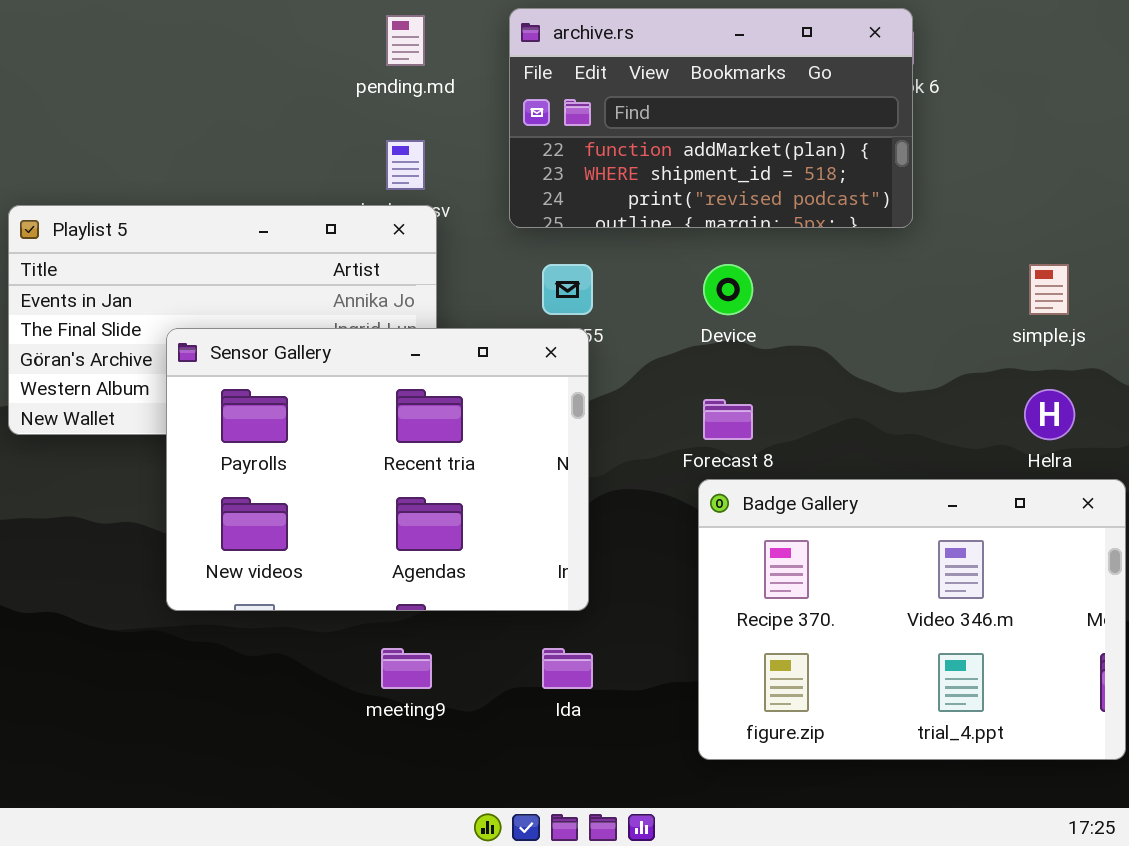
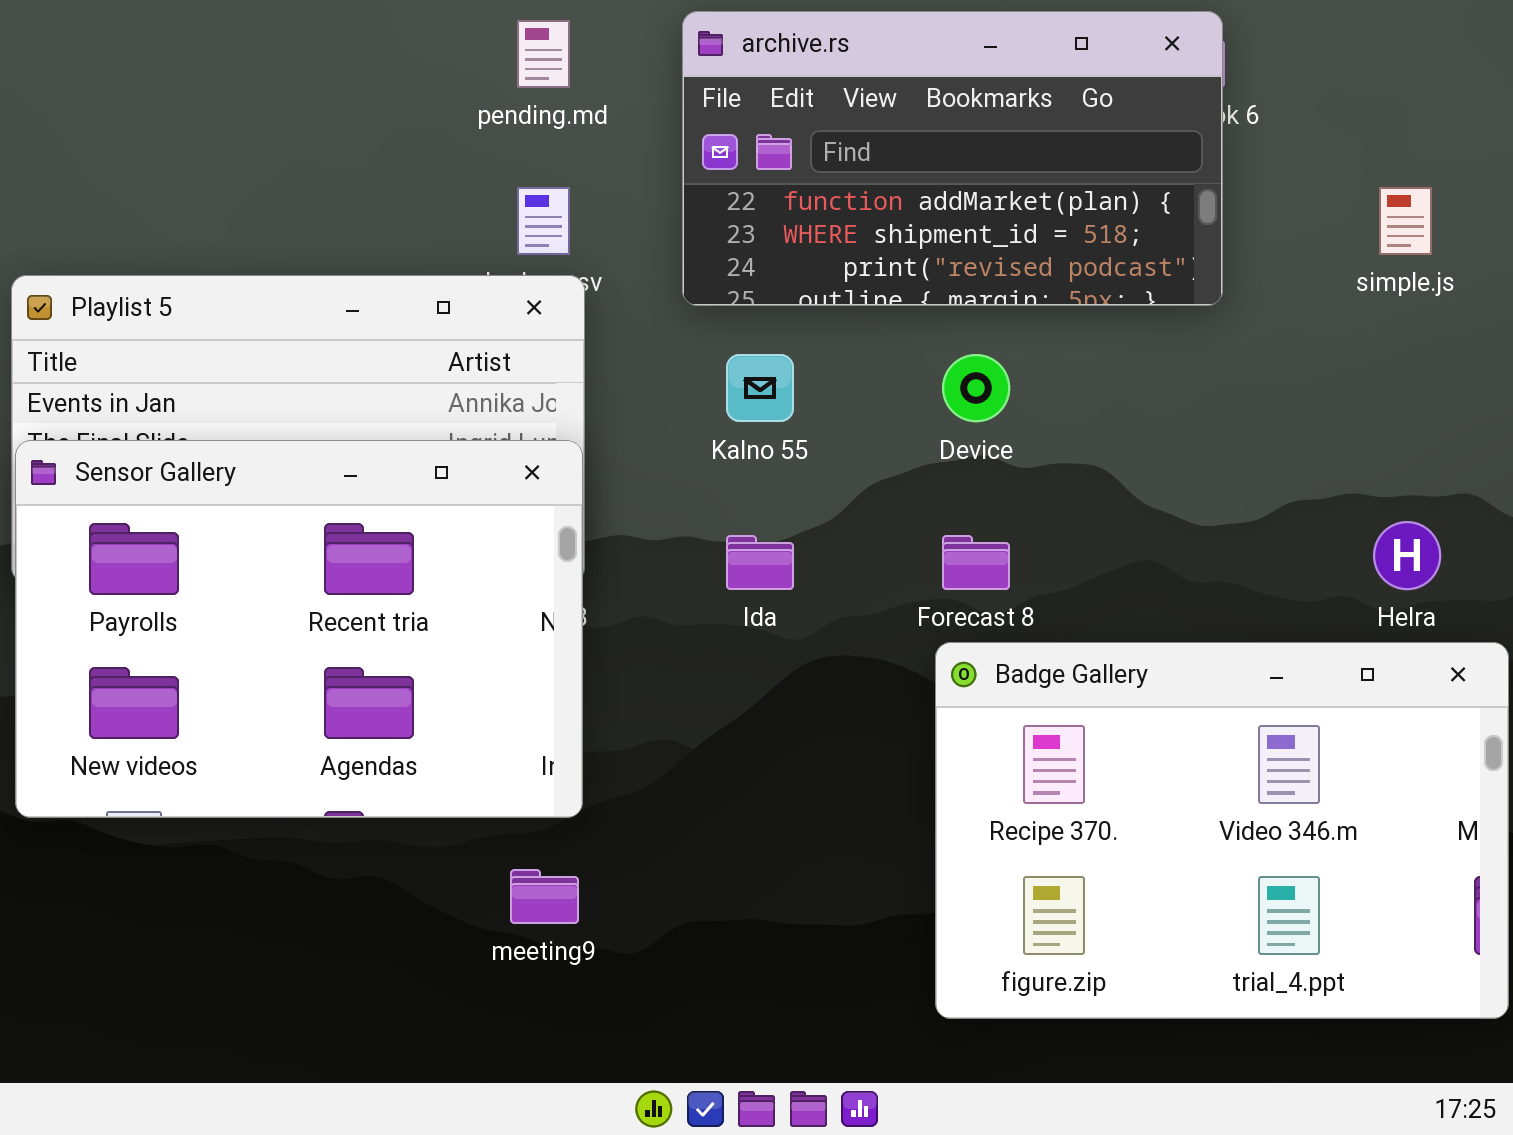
simple.js: [1029,264,1069,315] -> [1379,187,1432,255], moved
Sensor Gallery: [166,328,589,611] -> [15,440,583,818], moved
Ida: [542,648,593,689] -> [726,535,794,590], moved

